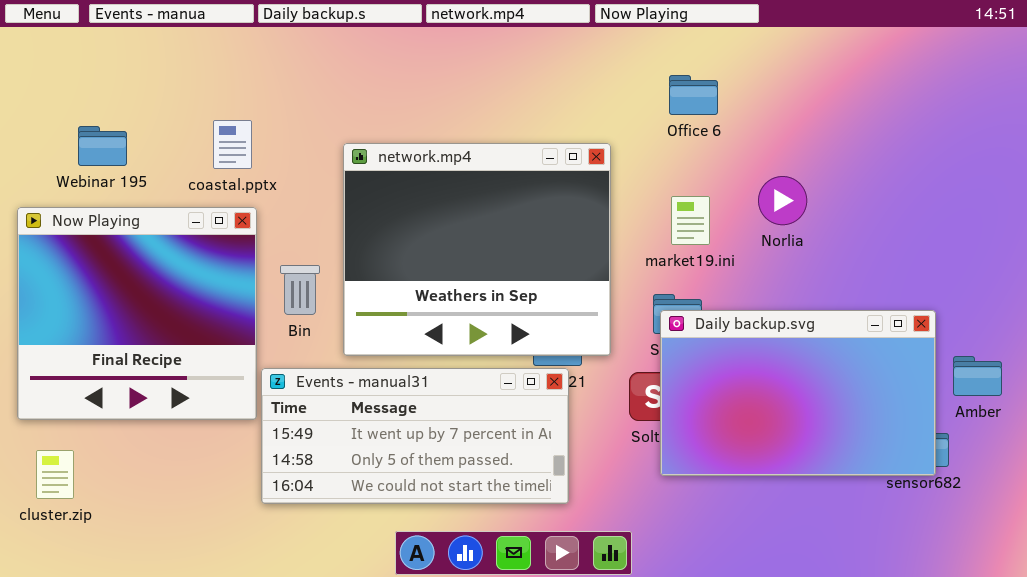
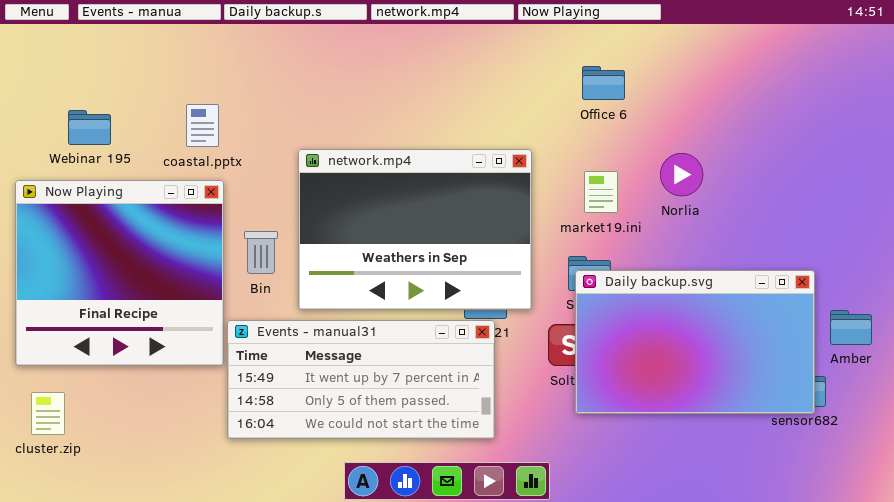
network.mp4: [343,143,611,356] -> [298,149,532,310], resized

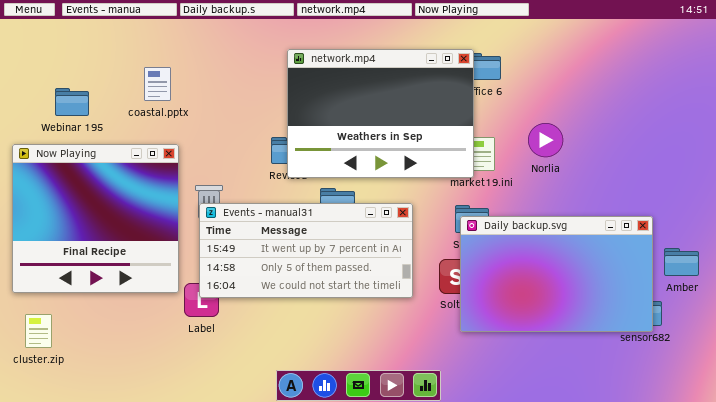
coastal.pptx: [186,104,219,147] -> [144,67,171,101], moved
network.mp4: [298,149,532,310] -> [287,49,474,178], moved
Events - manual31: [227,320,495,439] -> [199,203,413,298], moved

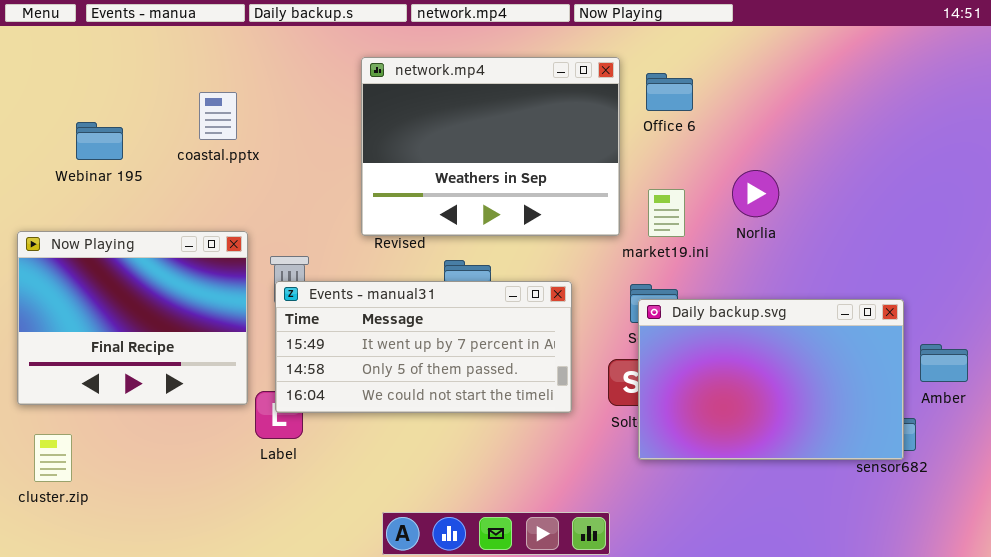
network.mp4: [287,49,474,178] -> [361,57,620,236], moved
Now Playing: [12,144,179,293] -> [17,231,248,405], resized

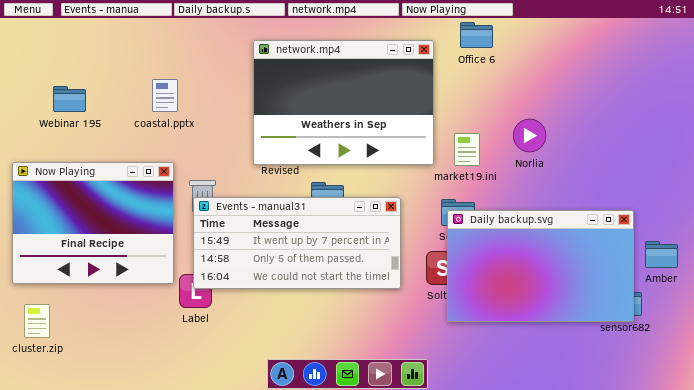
Office 6: [646,73,693,111] -> [460,22,493,48], moved
coastal.pptx: [199,92,237,140] -> [152,79,178,112], moved

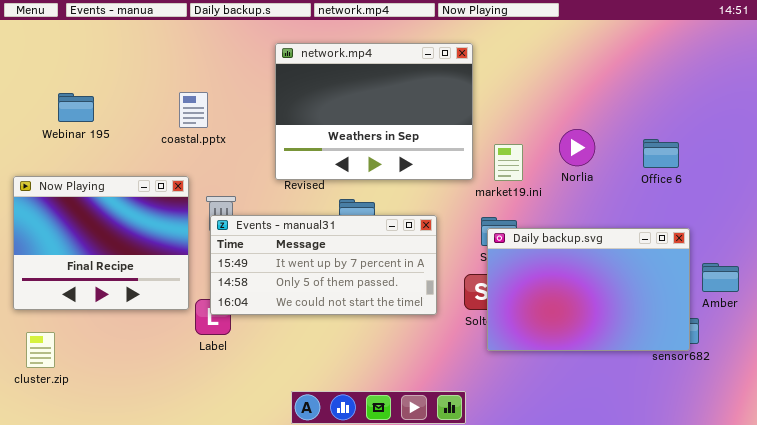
Office 6: [460,22,493,48] -> [643,139,679,168], moved
coastal.pptx: [152,79,178,112] -> [179,92,208,128], moved

